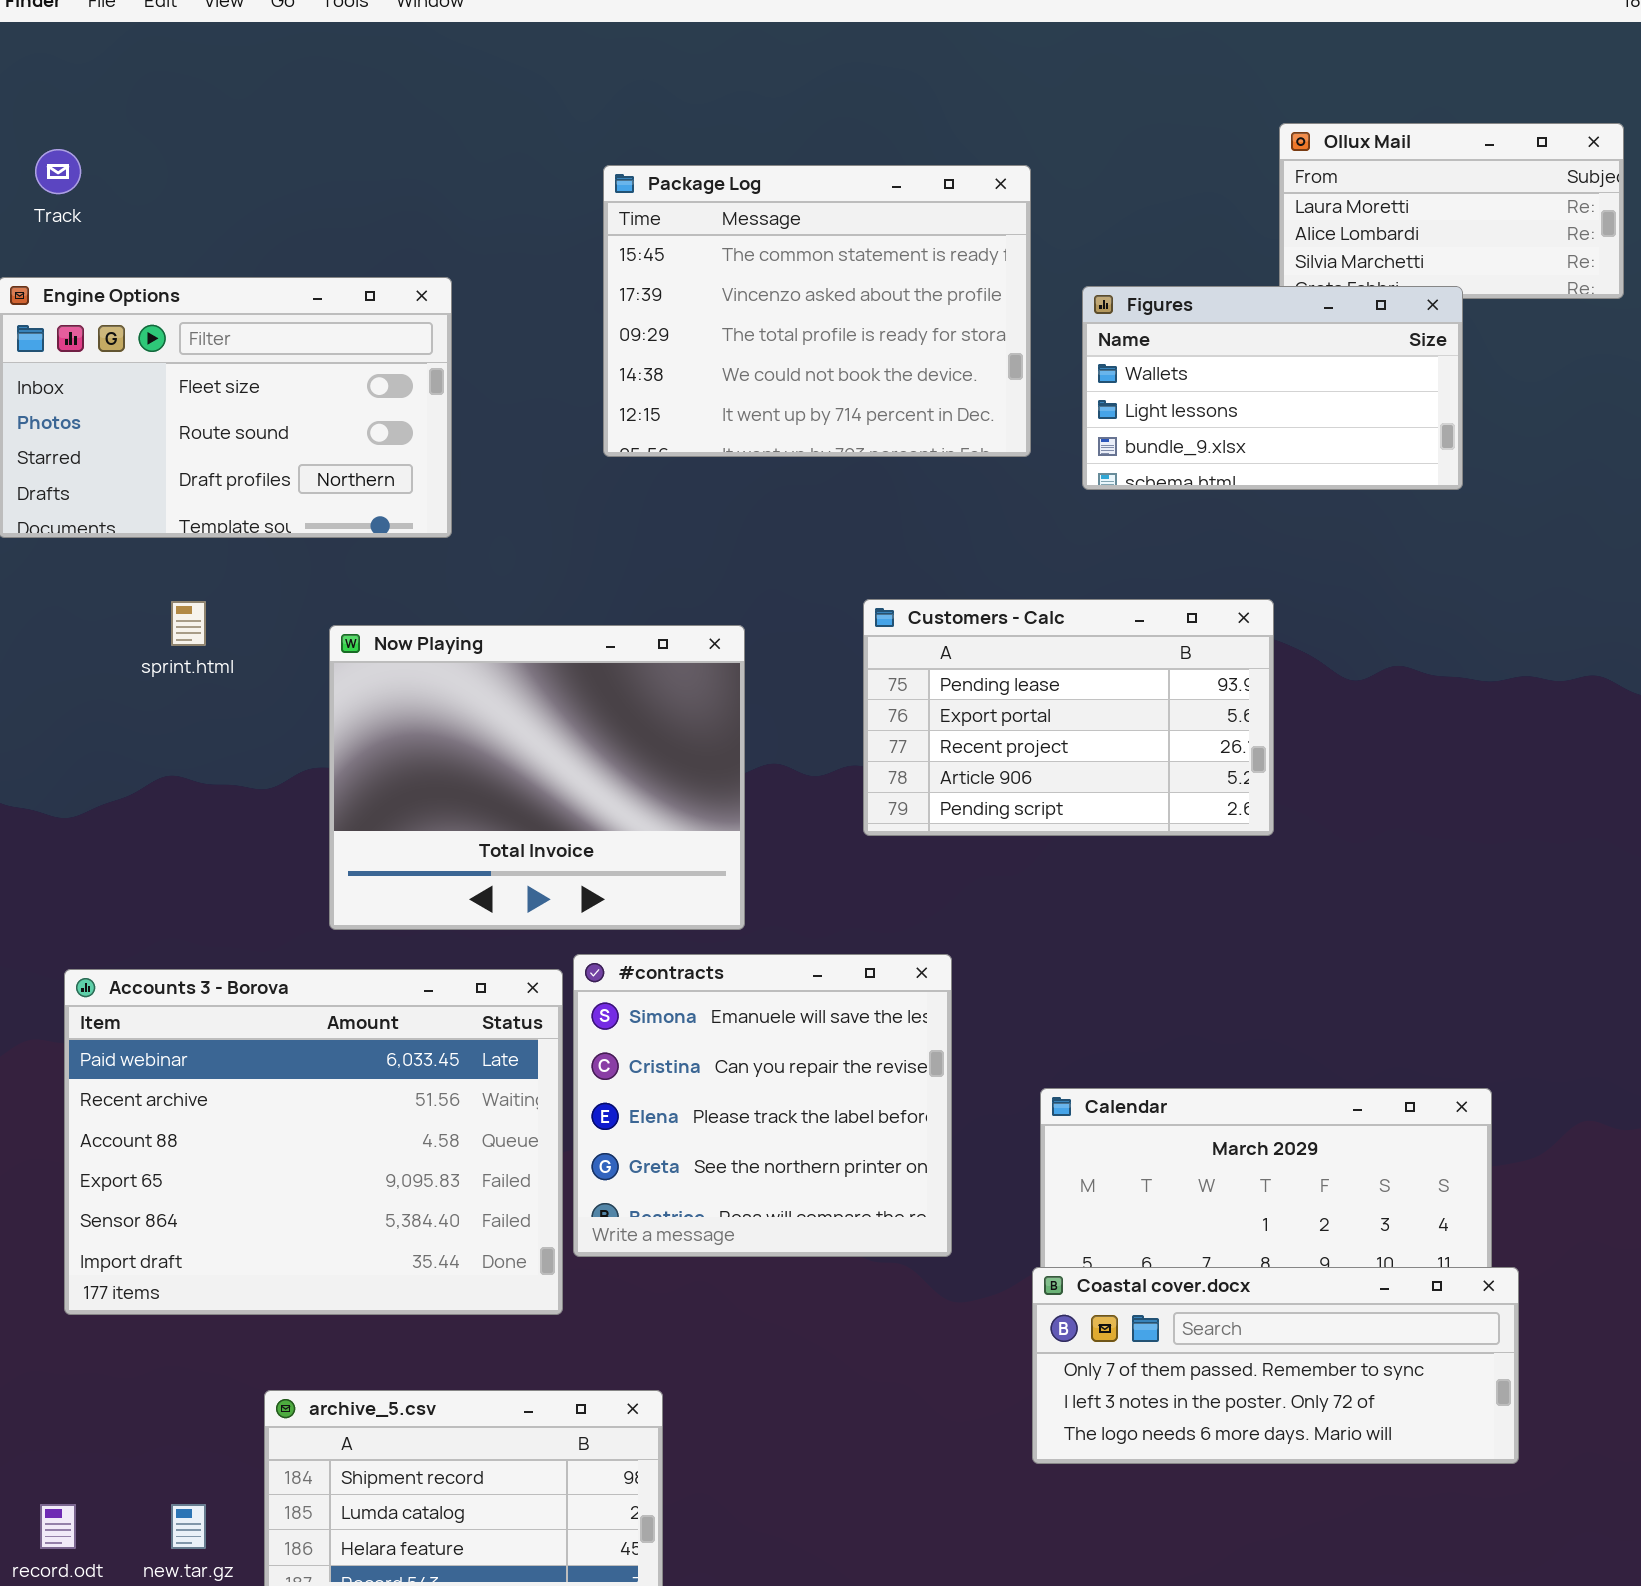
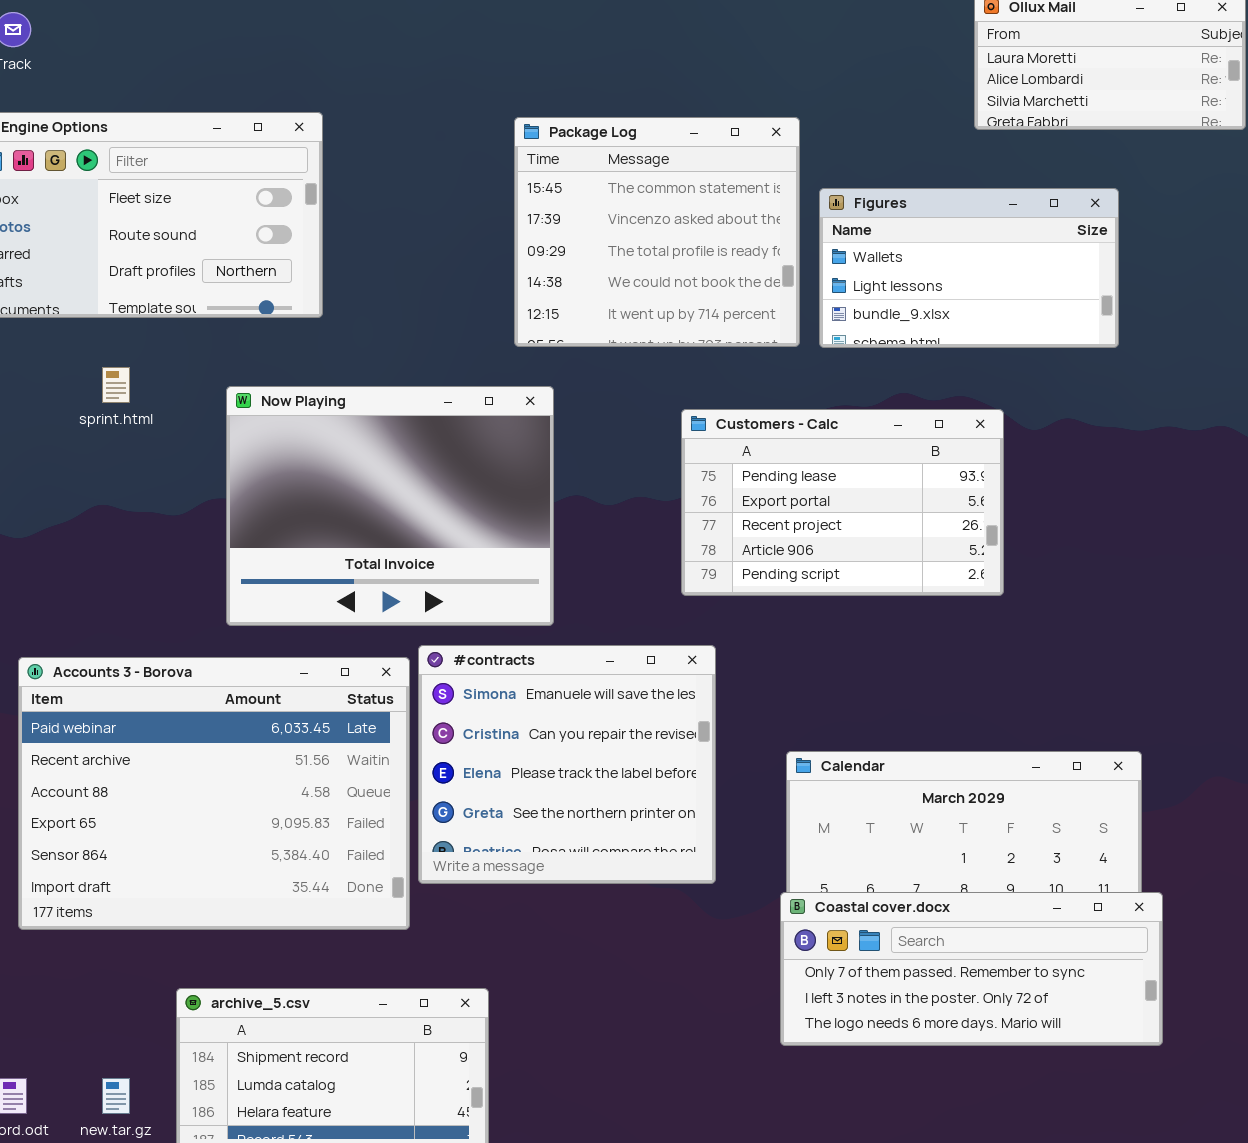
Package Log: [603,165,1031,457] -> [514,117,800,347], moved, resized
Figures: [1082,286,1463,490] -> [819,188,1119,348], moved
Customers - Calc: [863,599,1274,836] -> [681,409,1004,596], moved

